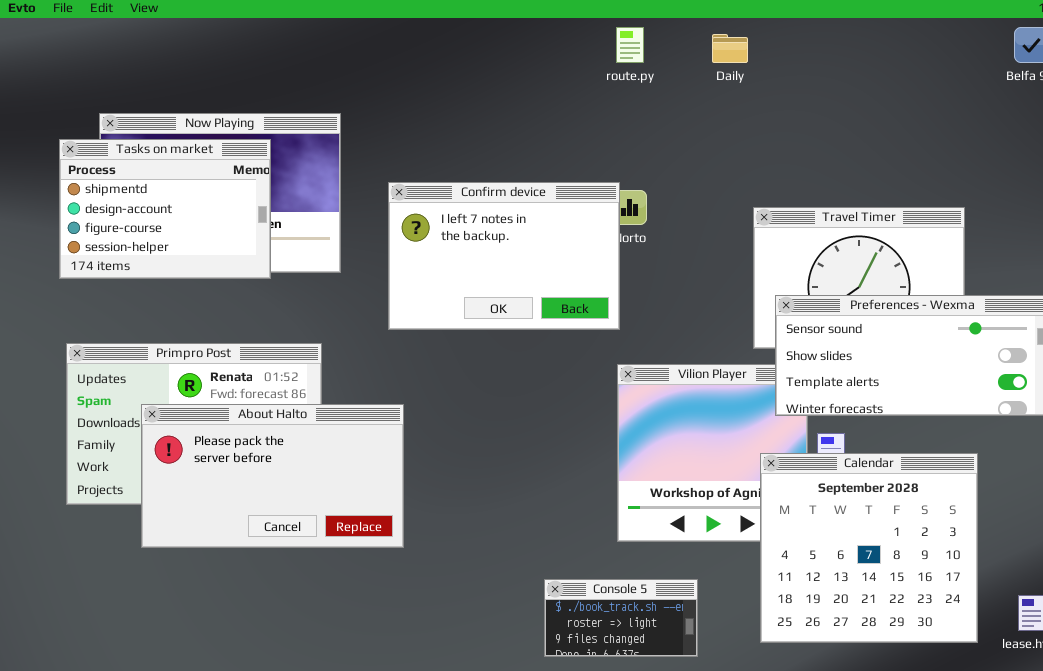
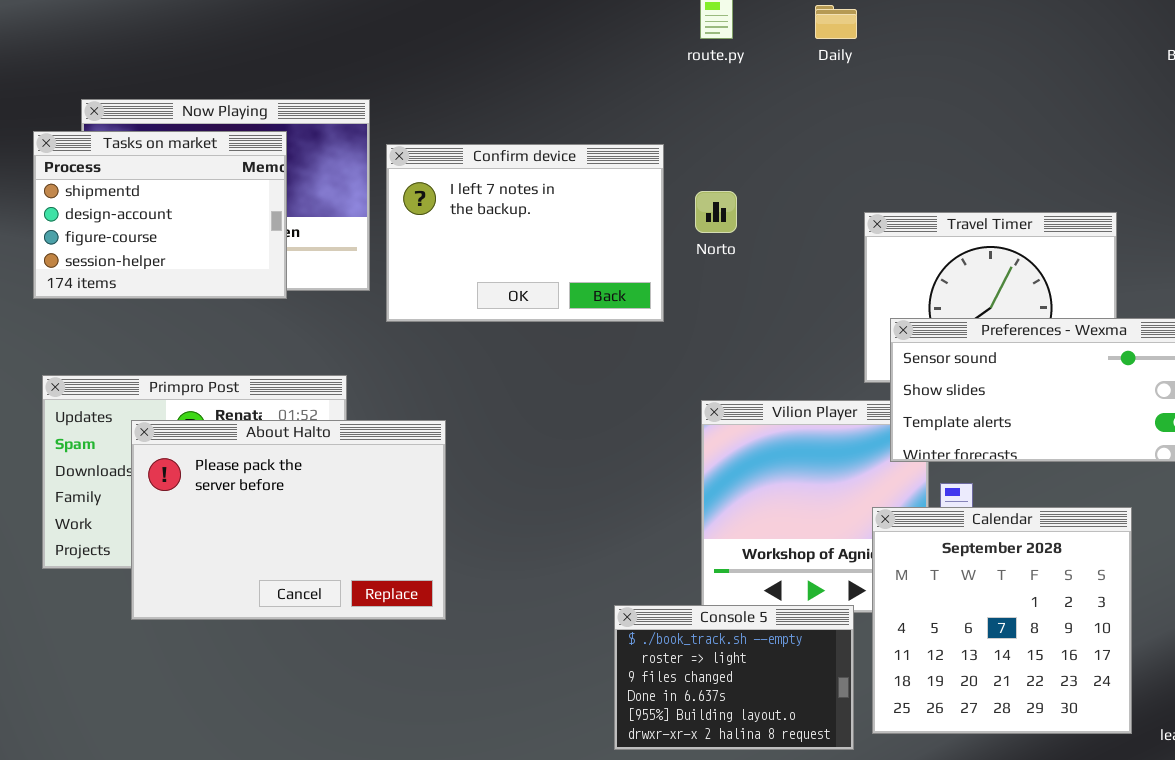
Confirm device: [388,182,620,330] -> [386,144,664,322], moved
About Halto: [141,404,404,548] -> [131,420,446,620], resized
Console 5: [544,579,698,657] -> [614,605,854,750], resized

